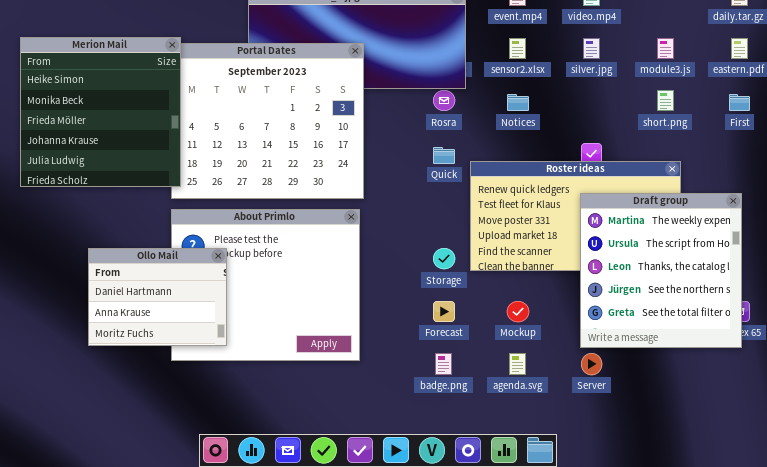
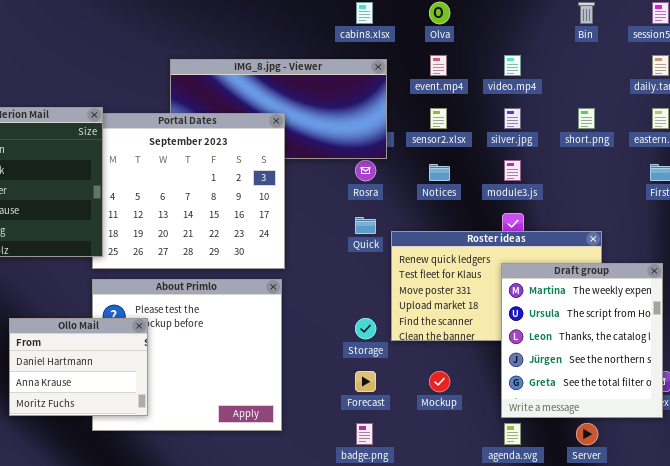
module3.js: [657,38,674,59] -> [504,160,521,181], moved
short.png: [657,90,674,111] -> [578,108,595,129], moved
agenda.svg: [509,353,526,375] -> [504,423,521,445], moved
Server: [581,353,602,375] -> [576,423,598,445], moved

